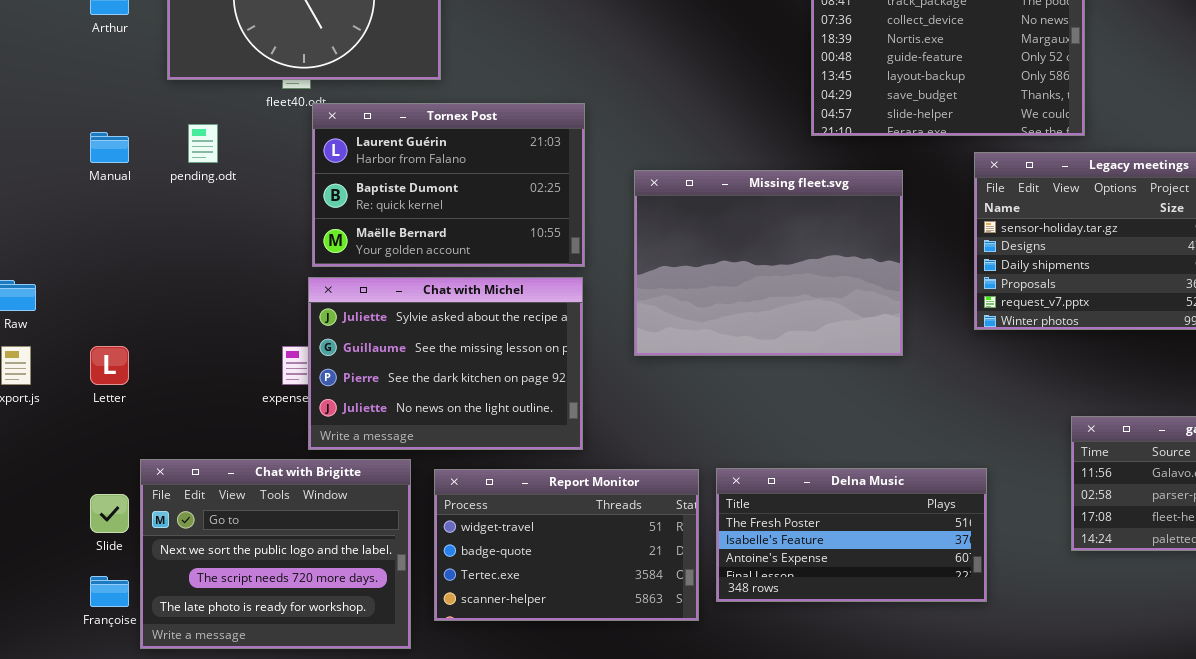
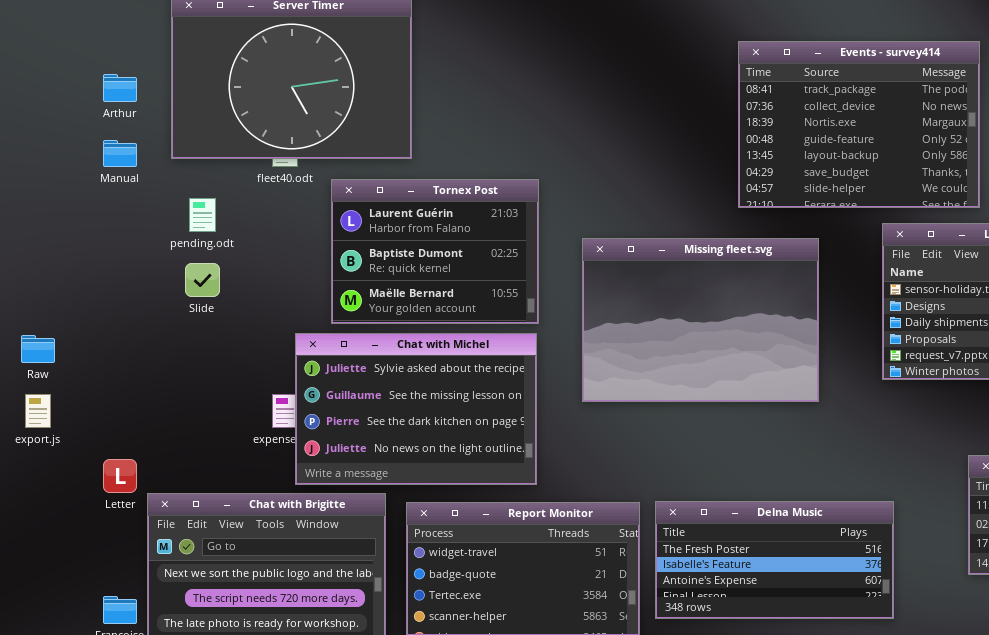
Tornex Post: [312,103,585,267] -> [331,179,539,324], resized
Manual: [90,132,129,163] -> [103,140,137,167], moved
Letter: [90,346,129,385] -> [103,459,137,493], moved
Slide: [90,494,129,533] -> [185,263,220,297], moved

